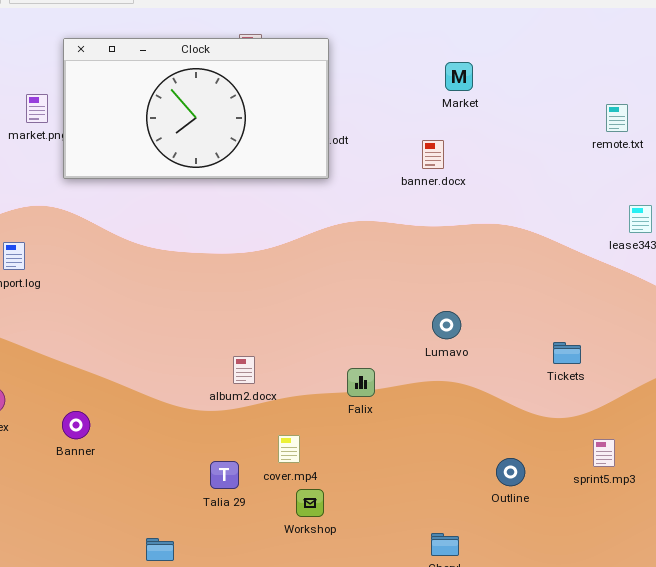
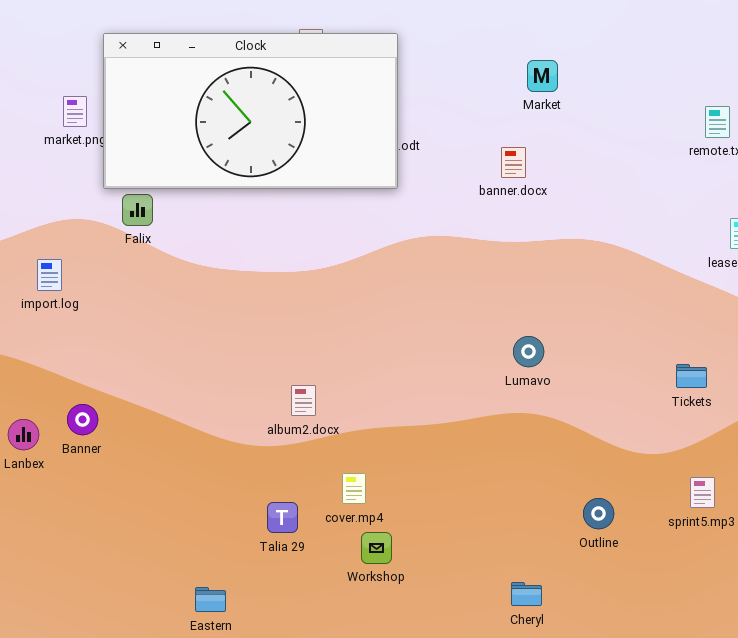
Tickets: [553,342,581,364] -> [676,364,707,388], moved
Falix: [347,368,375,397] -> [122,194,153,226], moved
Banner: [62,411,90,439] -> [67,404,98,435], moved

